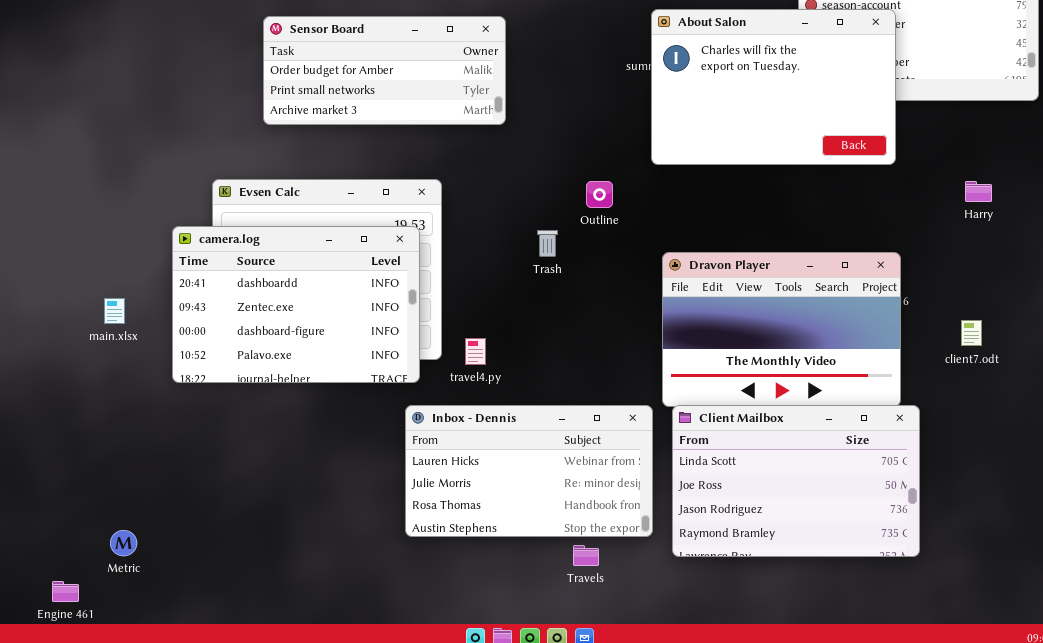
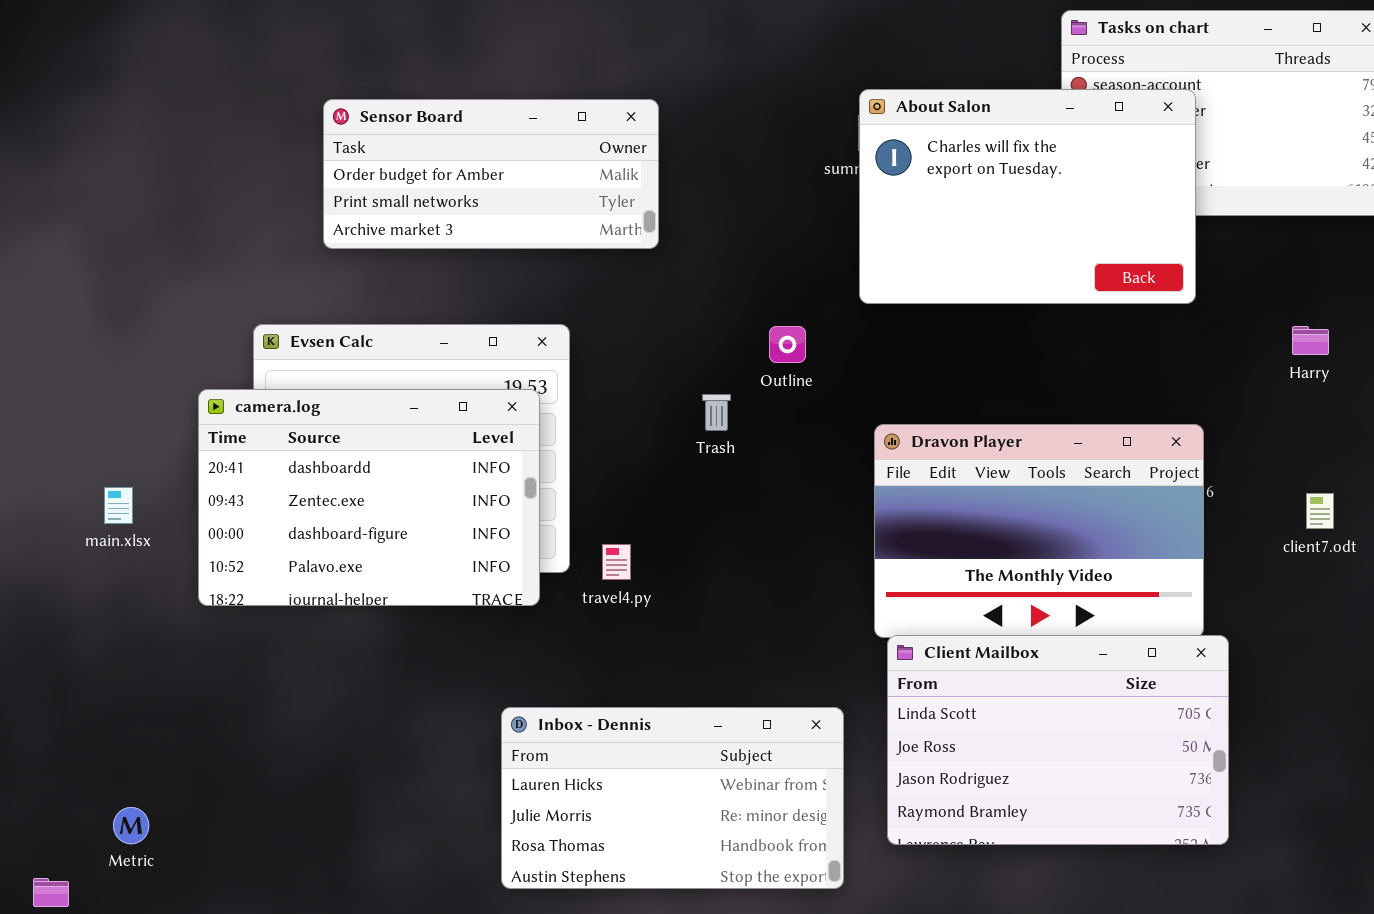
client7.odt: [961,320,982,346] -> [1306,493,1334,529], moved
Inbox - Dennis: [405,405,653,537] -> [501,707,844,889], moved

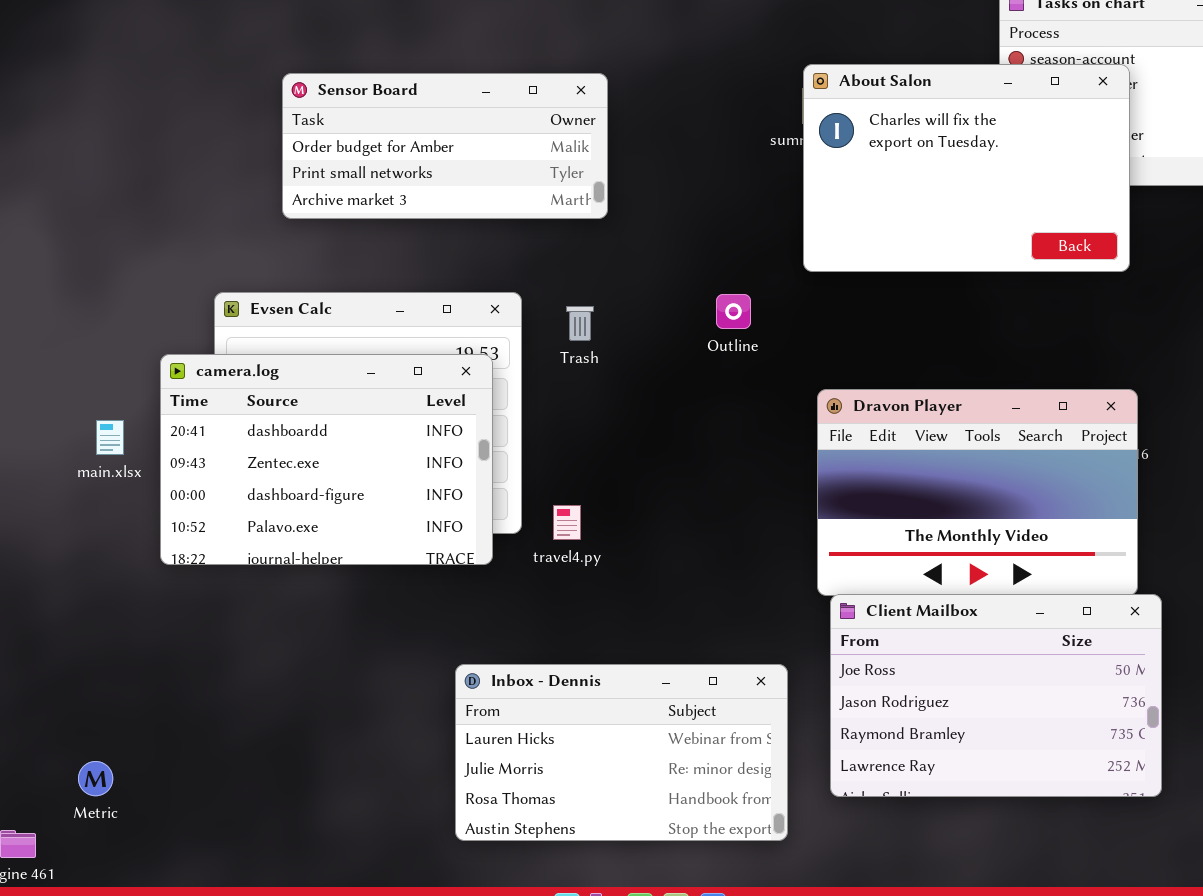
Trash: [702,394,731,431] -> [566,306,594,341], moved
main.xlsx: [104,487,133,524] -> [96,420,124,455], moved
Client Mailbox: [887,635,1229,845] -> [830,594,1162,797], scrolled down 1 row

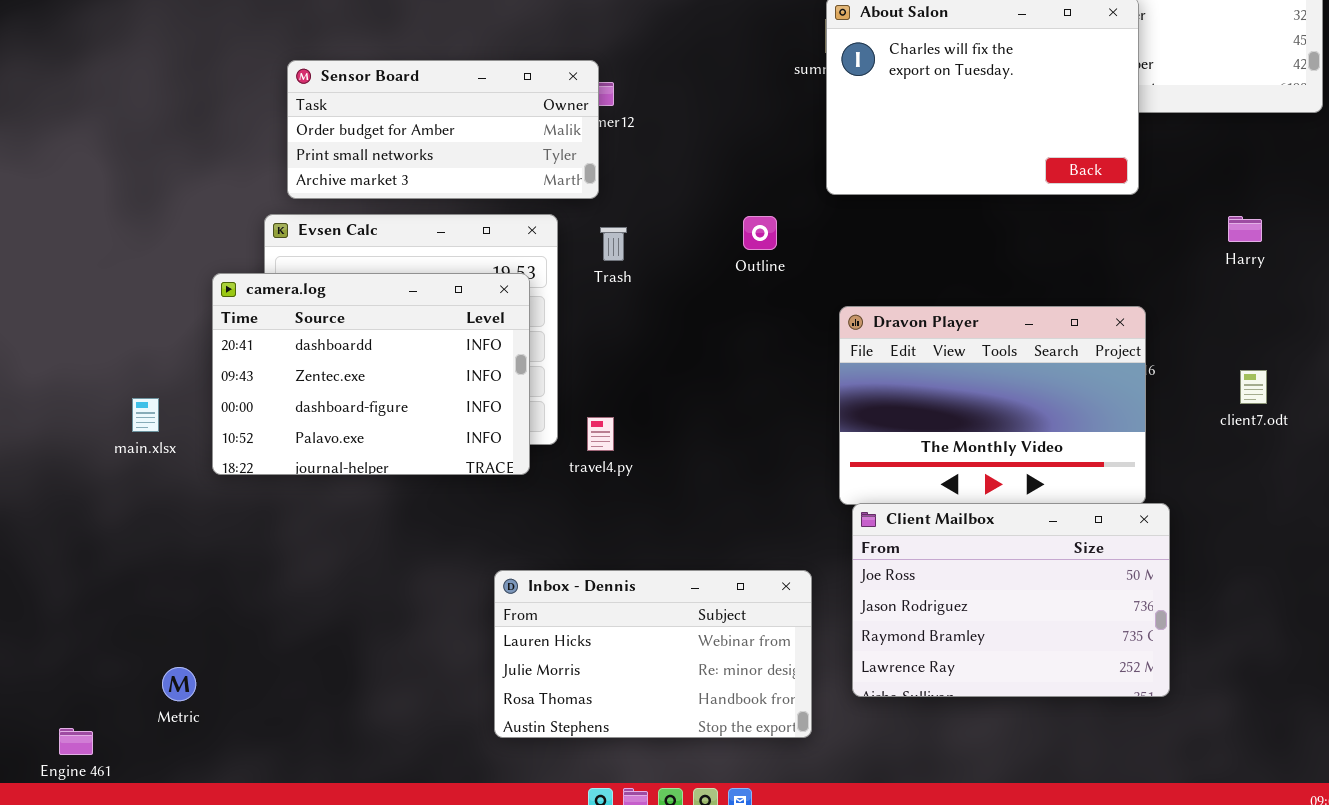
Sensor Board: [282,73,608,219] -> [287,60,599,199], moved
main.xlsx: [96,420,124,455] -> [132,398,159,432], moved
Metric: [78,761,113,796] -> [162,667,196,701], moved

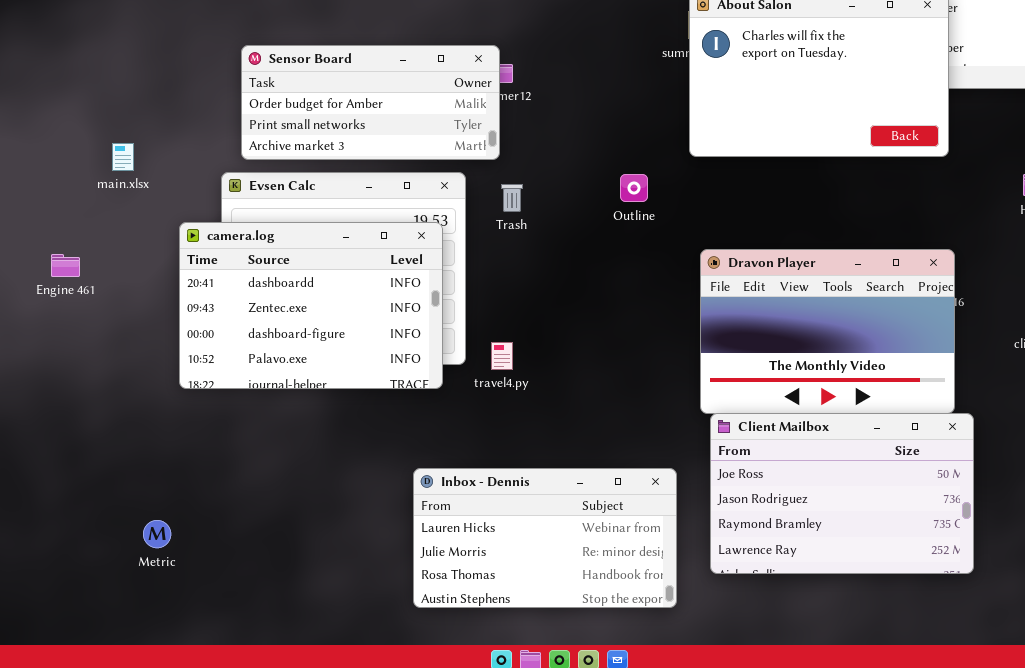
main.xlsx: [132,398,159,432] -> [112,143,134,171], moved
Metric: [162,667,196,701] -> [143,520,171,548], moved
Engine 461: [59,728,93,755] -> [51,254,80,277], moved

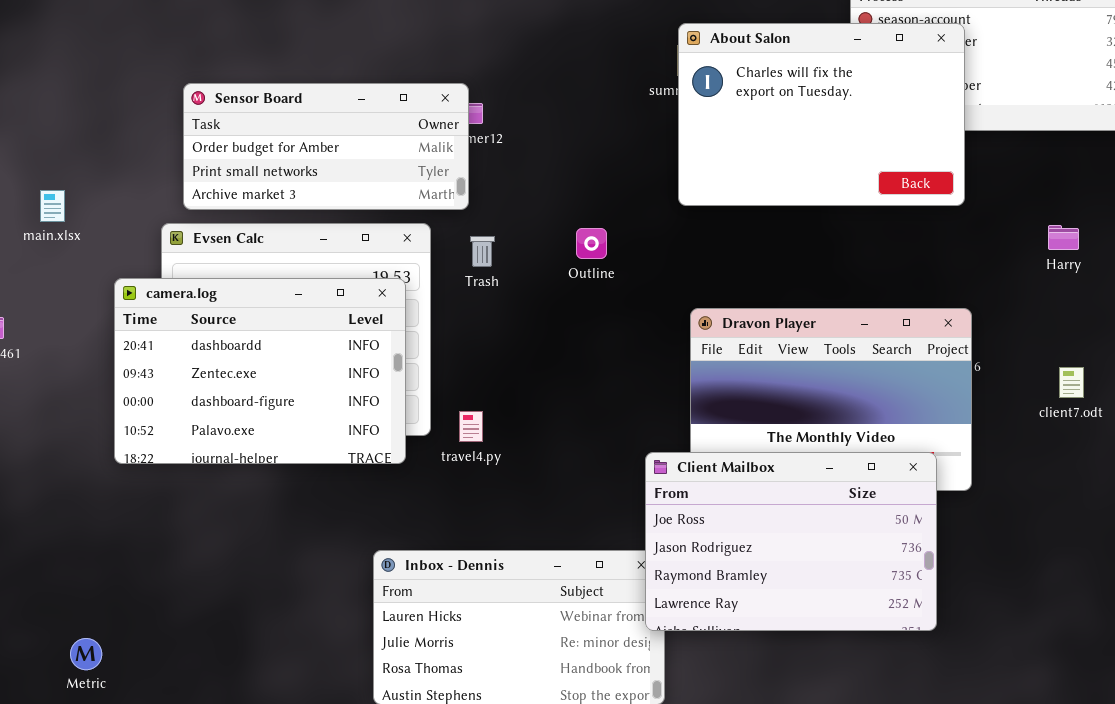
Outline: [620,174,648,202] -> [576,228,607,259], moved
Client Mailbox: [710,413,974,574] -> [645,452,937,631], moved
Metric: [143,520,171,548] -> [70,638,102,670], moved

